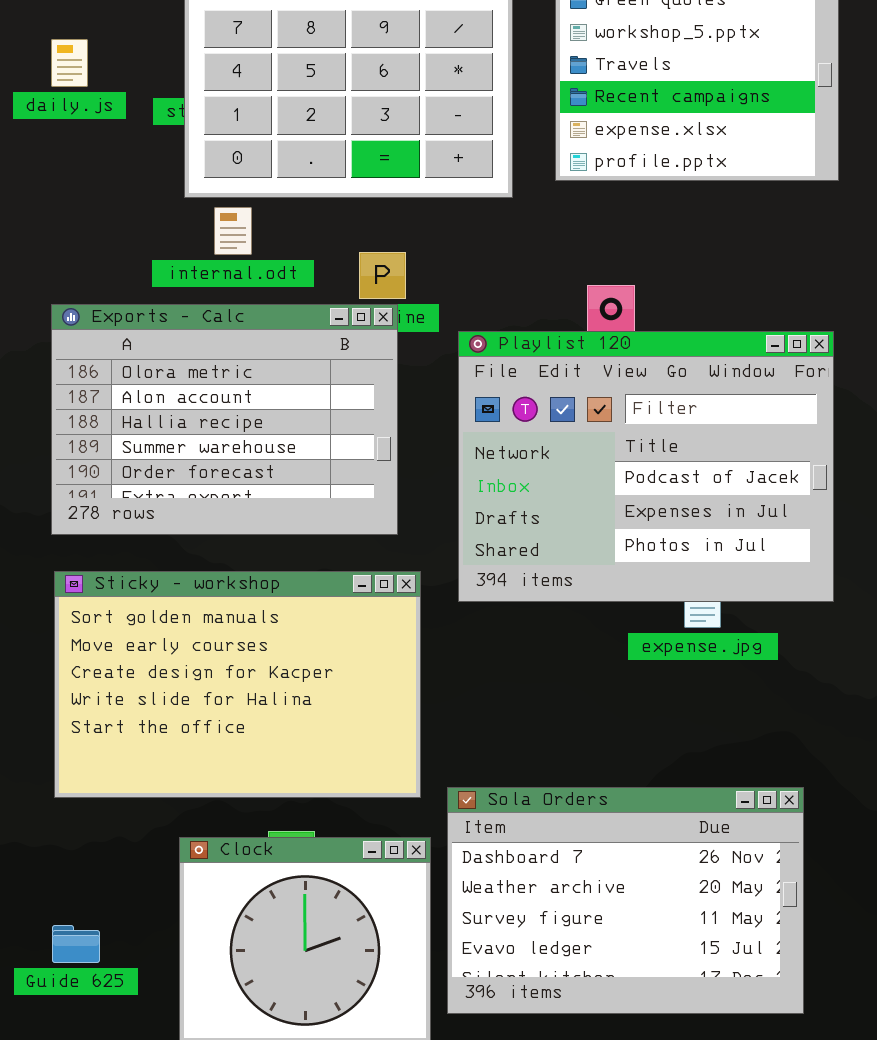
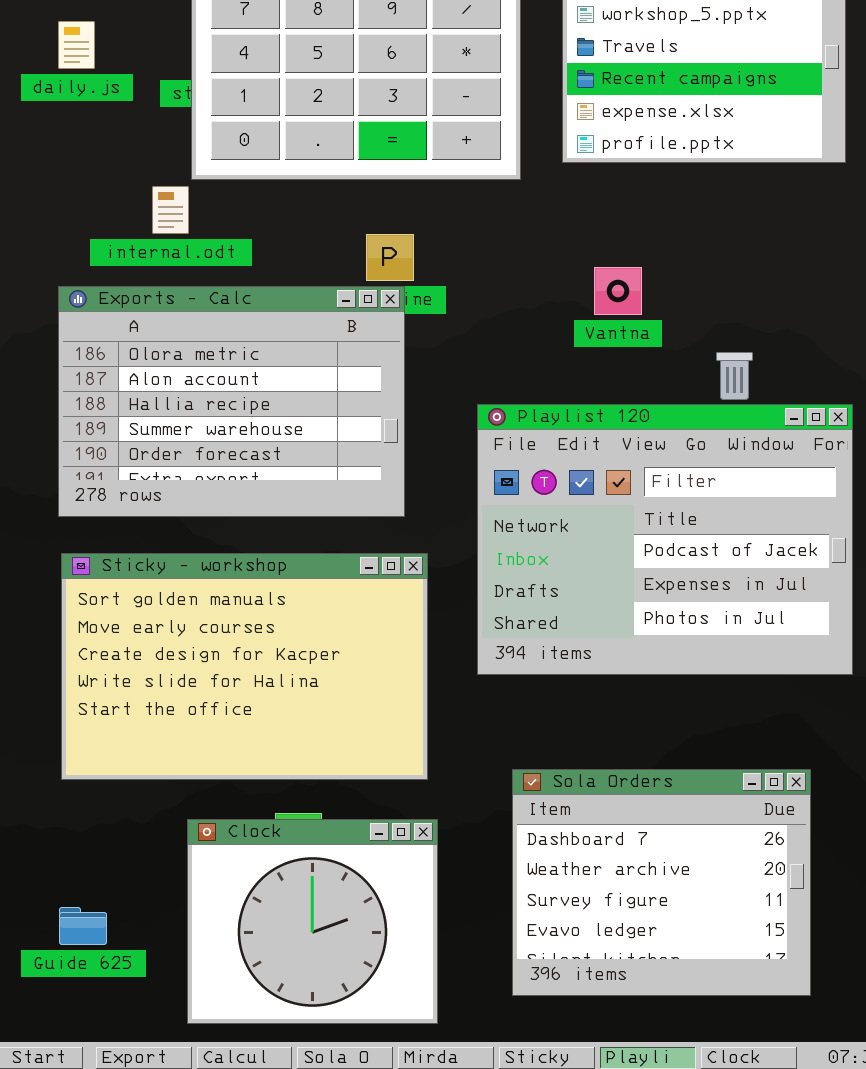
internal.odt: [214,207,252,255] -> [152,186,189,234], moved
Playlist 120: [458,331,834,602] -> [477,404,853,675], moved
Sola Orders: [447,787,804,1014] -> [512,769,811,996], resized

